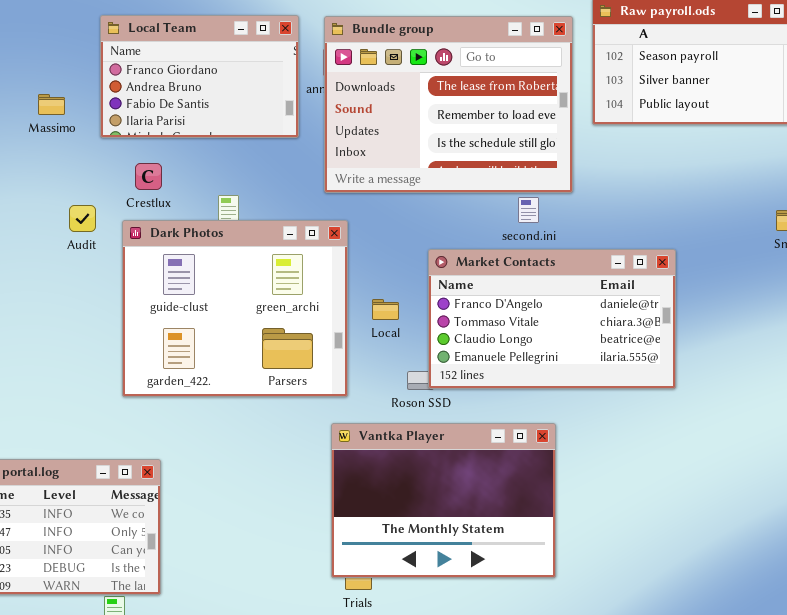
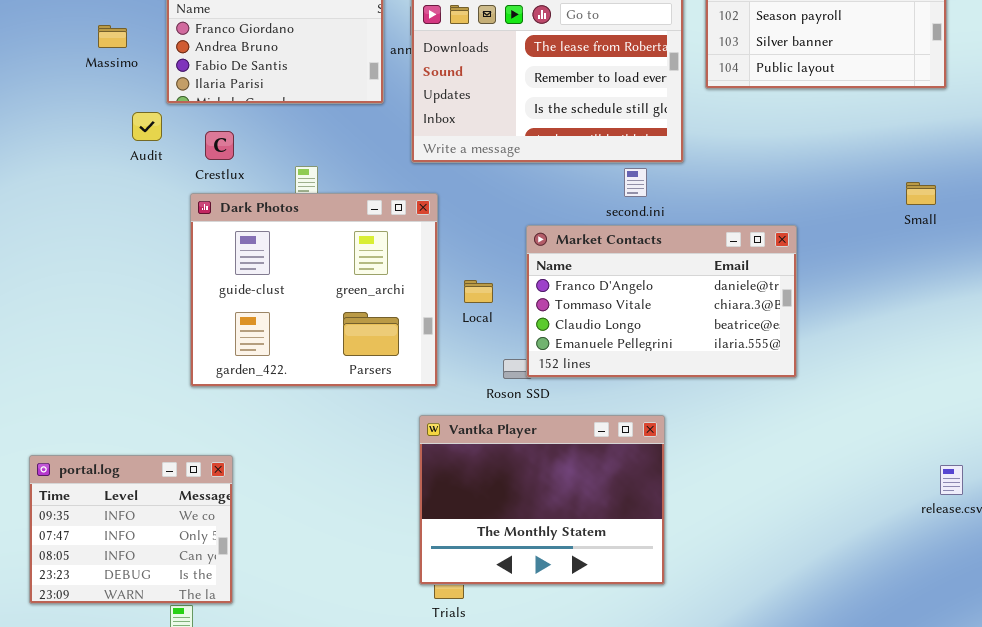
Massimo: [38,94,65,115] -> [98,25,127,48], moved
Audit: [69,205,96,232] -> [132,112,162,141], moved

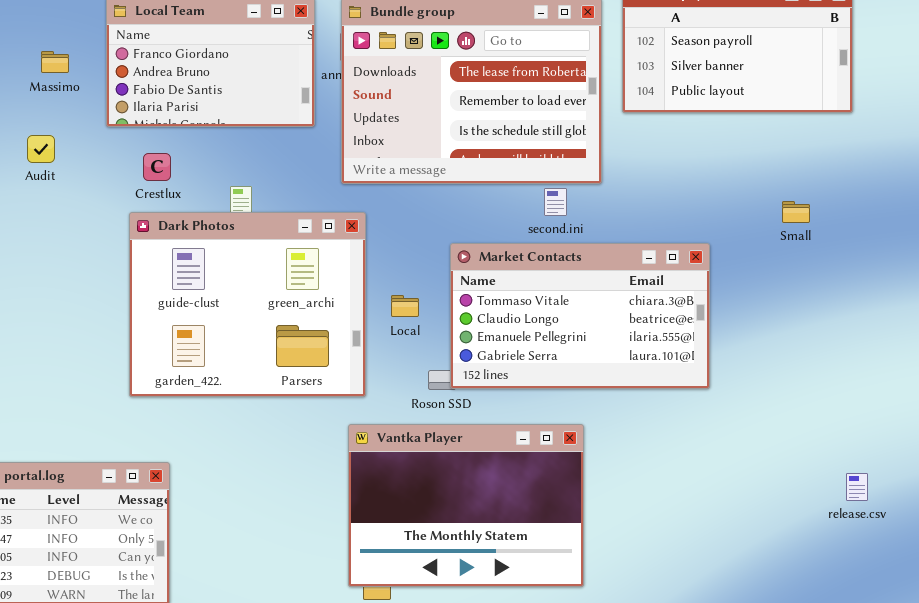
Audit: [132,112,162,141] -> [27,135,55,163], moved
Small: [906,182,936,205] -> [782,201,810,223], moved
Market Contacts: [526,225,797,378] -> [450,243,710,389], scrolled down 1 row

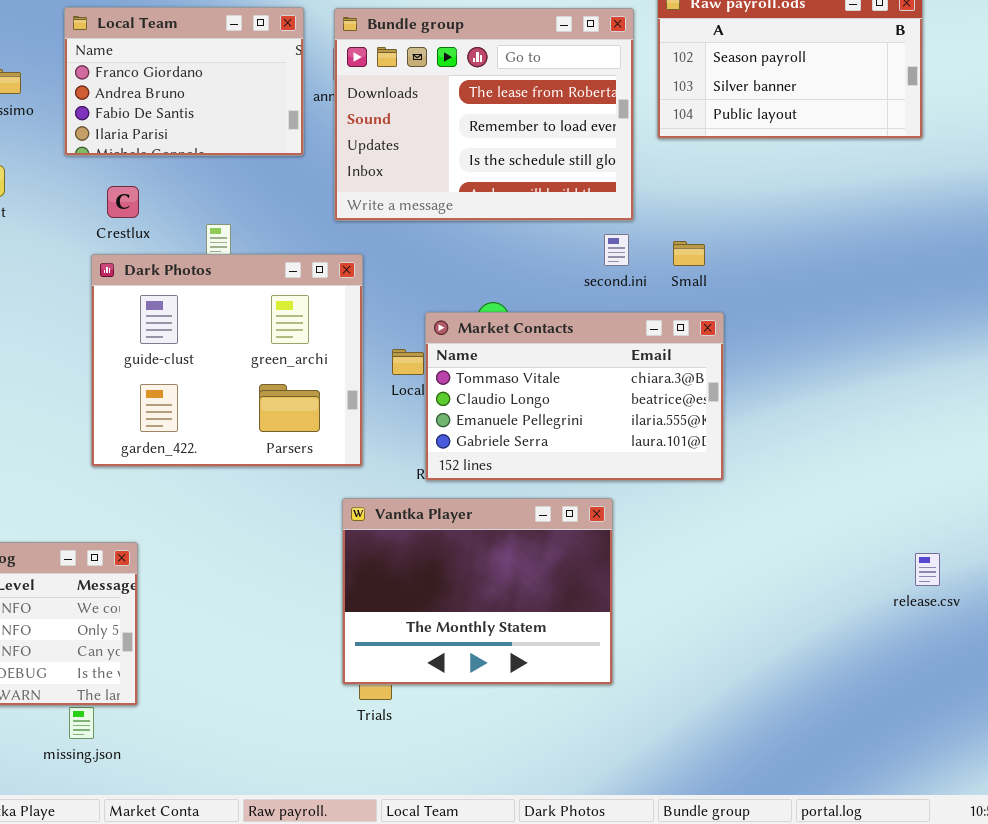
second.ini: [544,188,567,216] -> [604,234,629,266], moved
Small: [782,201,810,223] -> [673,241,705,266], moved
Market Contacts: [450,243,710,389] -> [425,312,724,481], moved

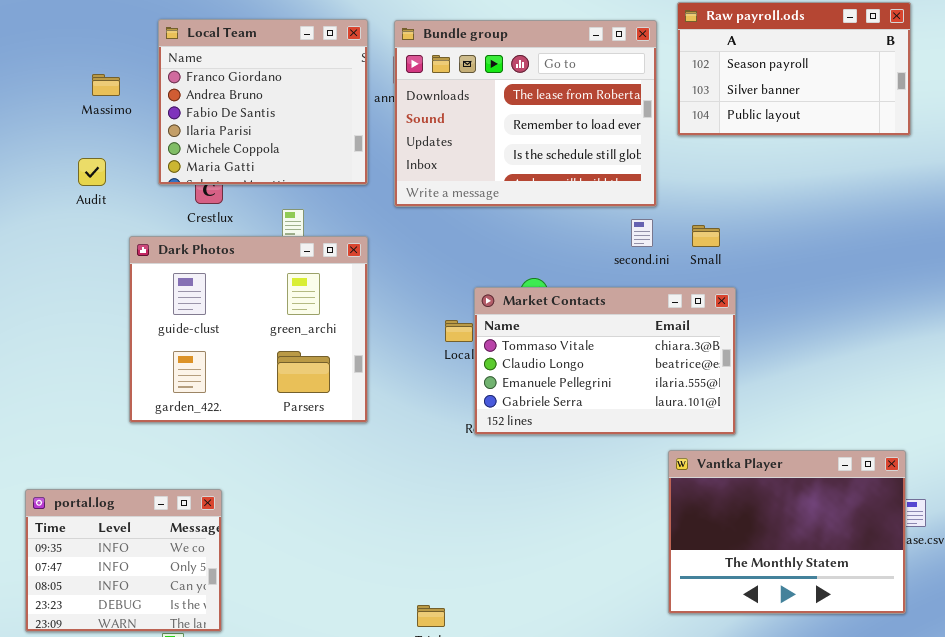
Local Team: [64,7,304,156] -> [158,19,368,185], resized
Dark Photos: [91,254,363,467] -> [129,236,368,423], moved
Vantka Player: [342,498,613,685] -> [668,450,906,614], moved

